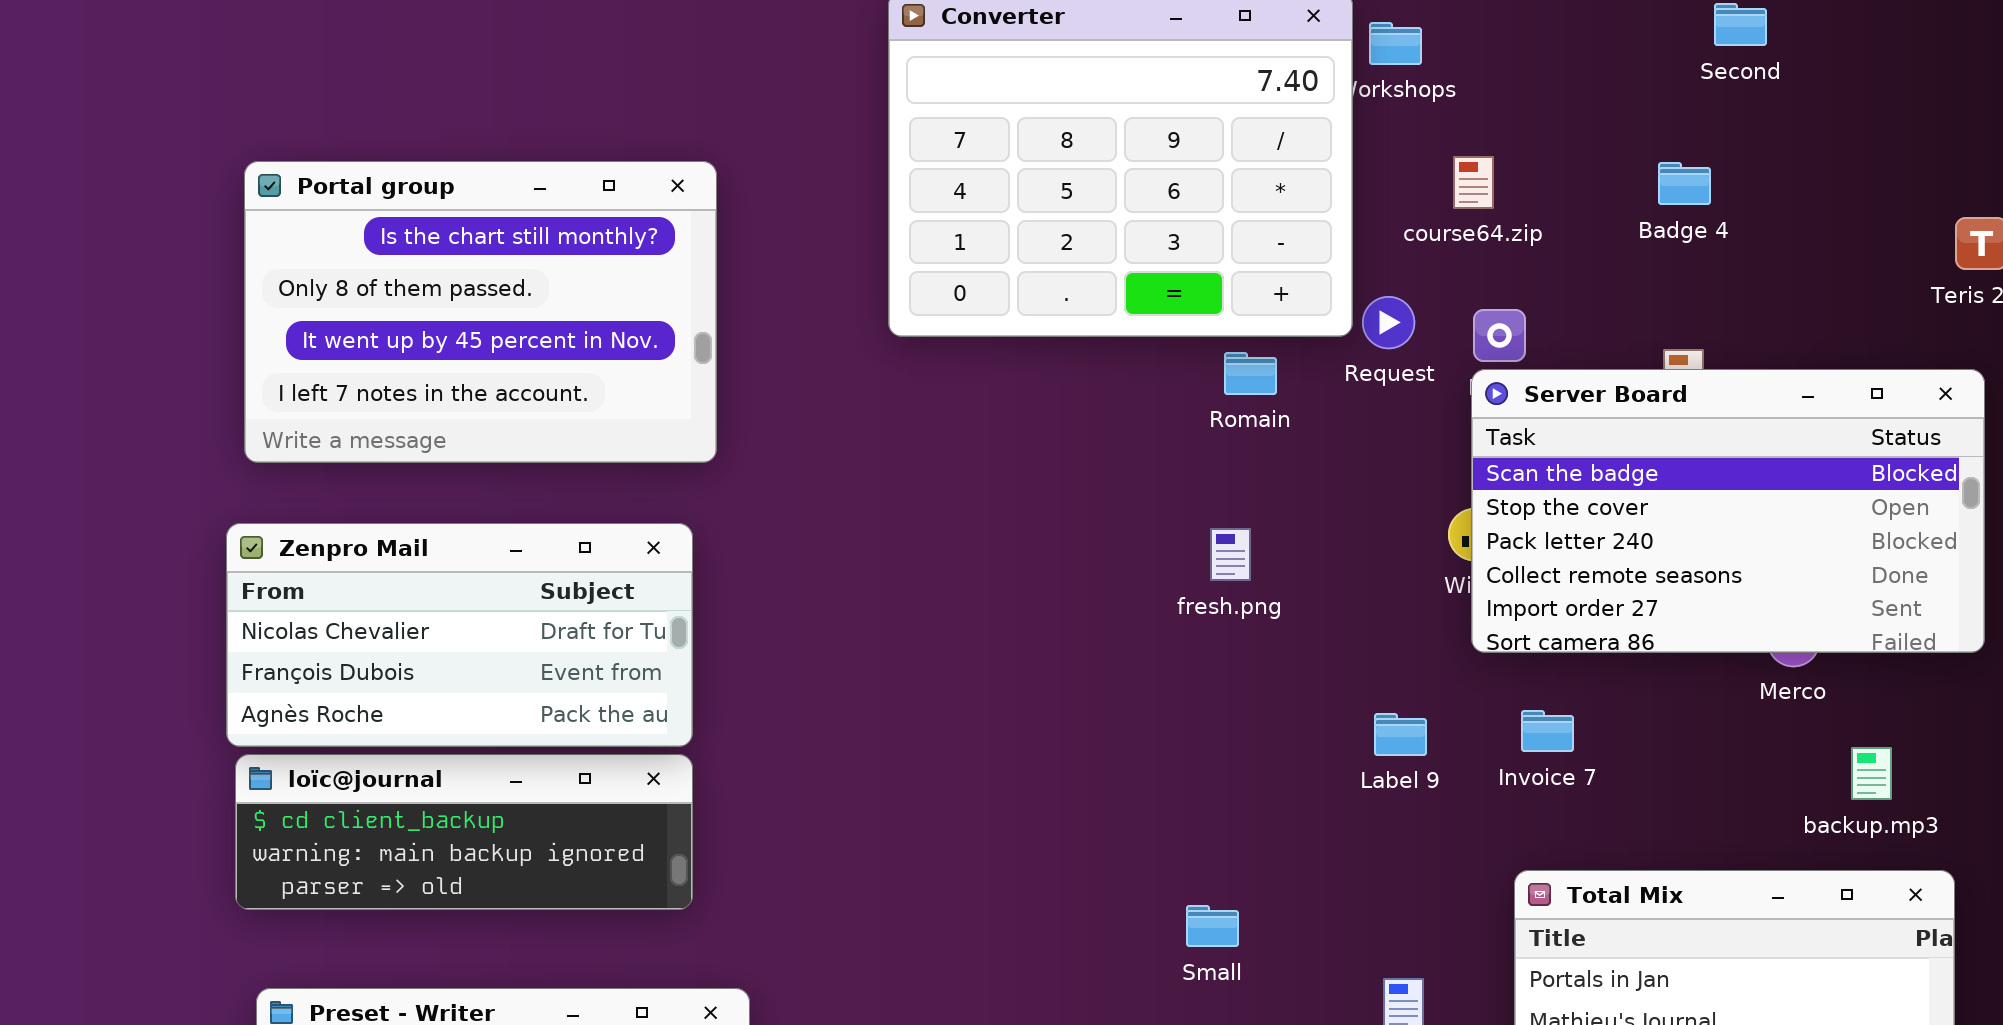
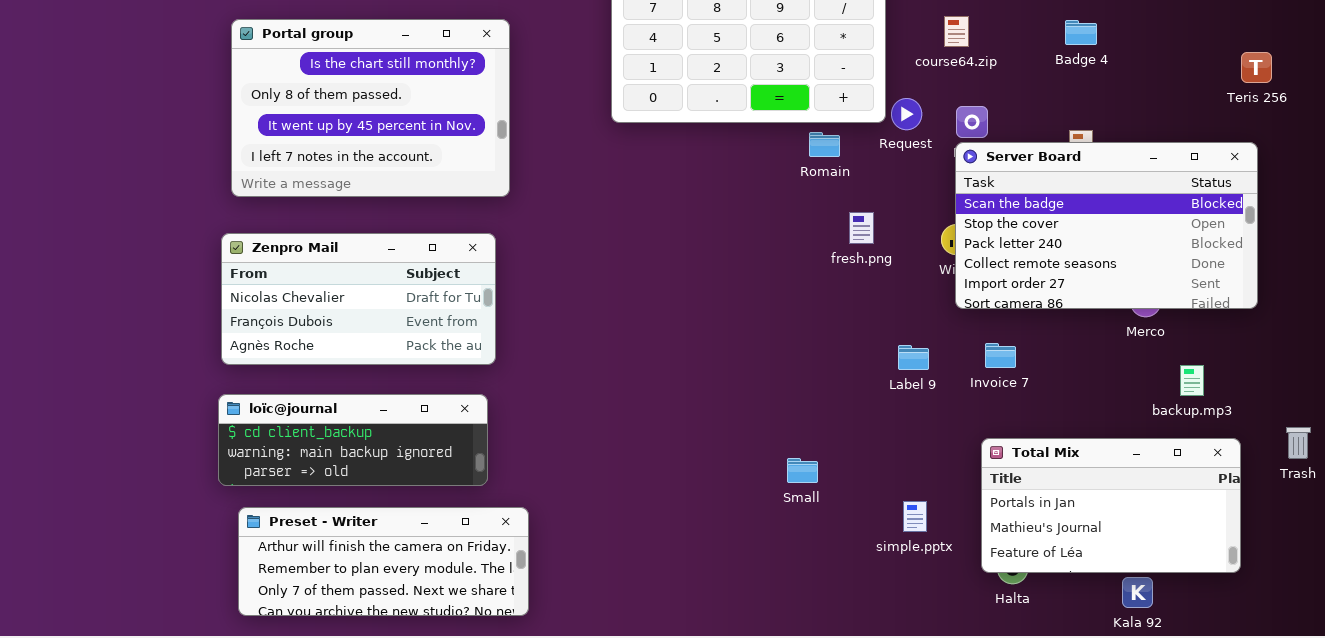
fresh.png: [1210,528,1251,581] -> [849,212,874,244], moved
loïc@journal: [235,754,693,910] -> [218,394,488,486], moved

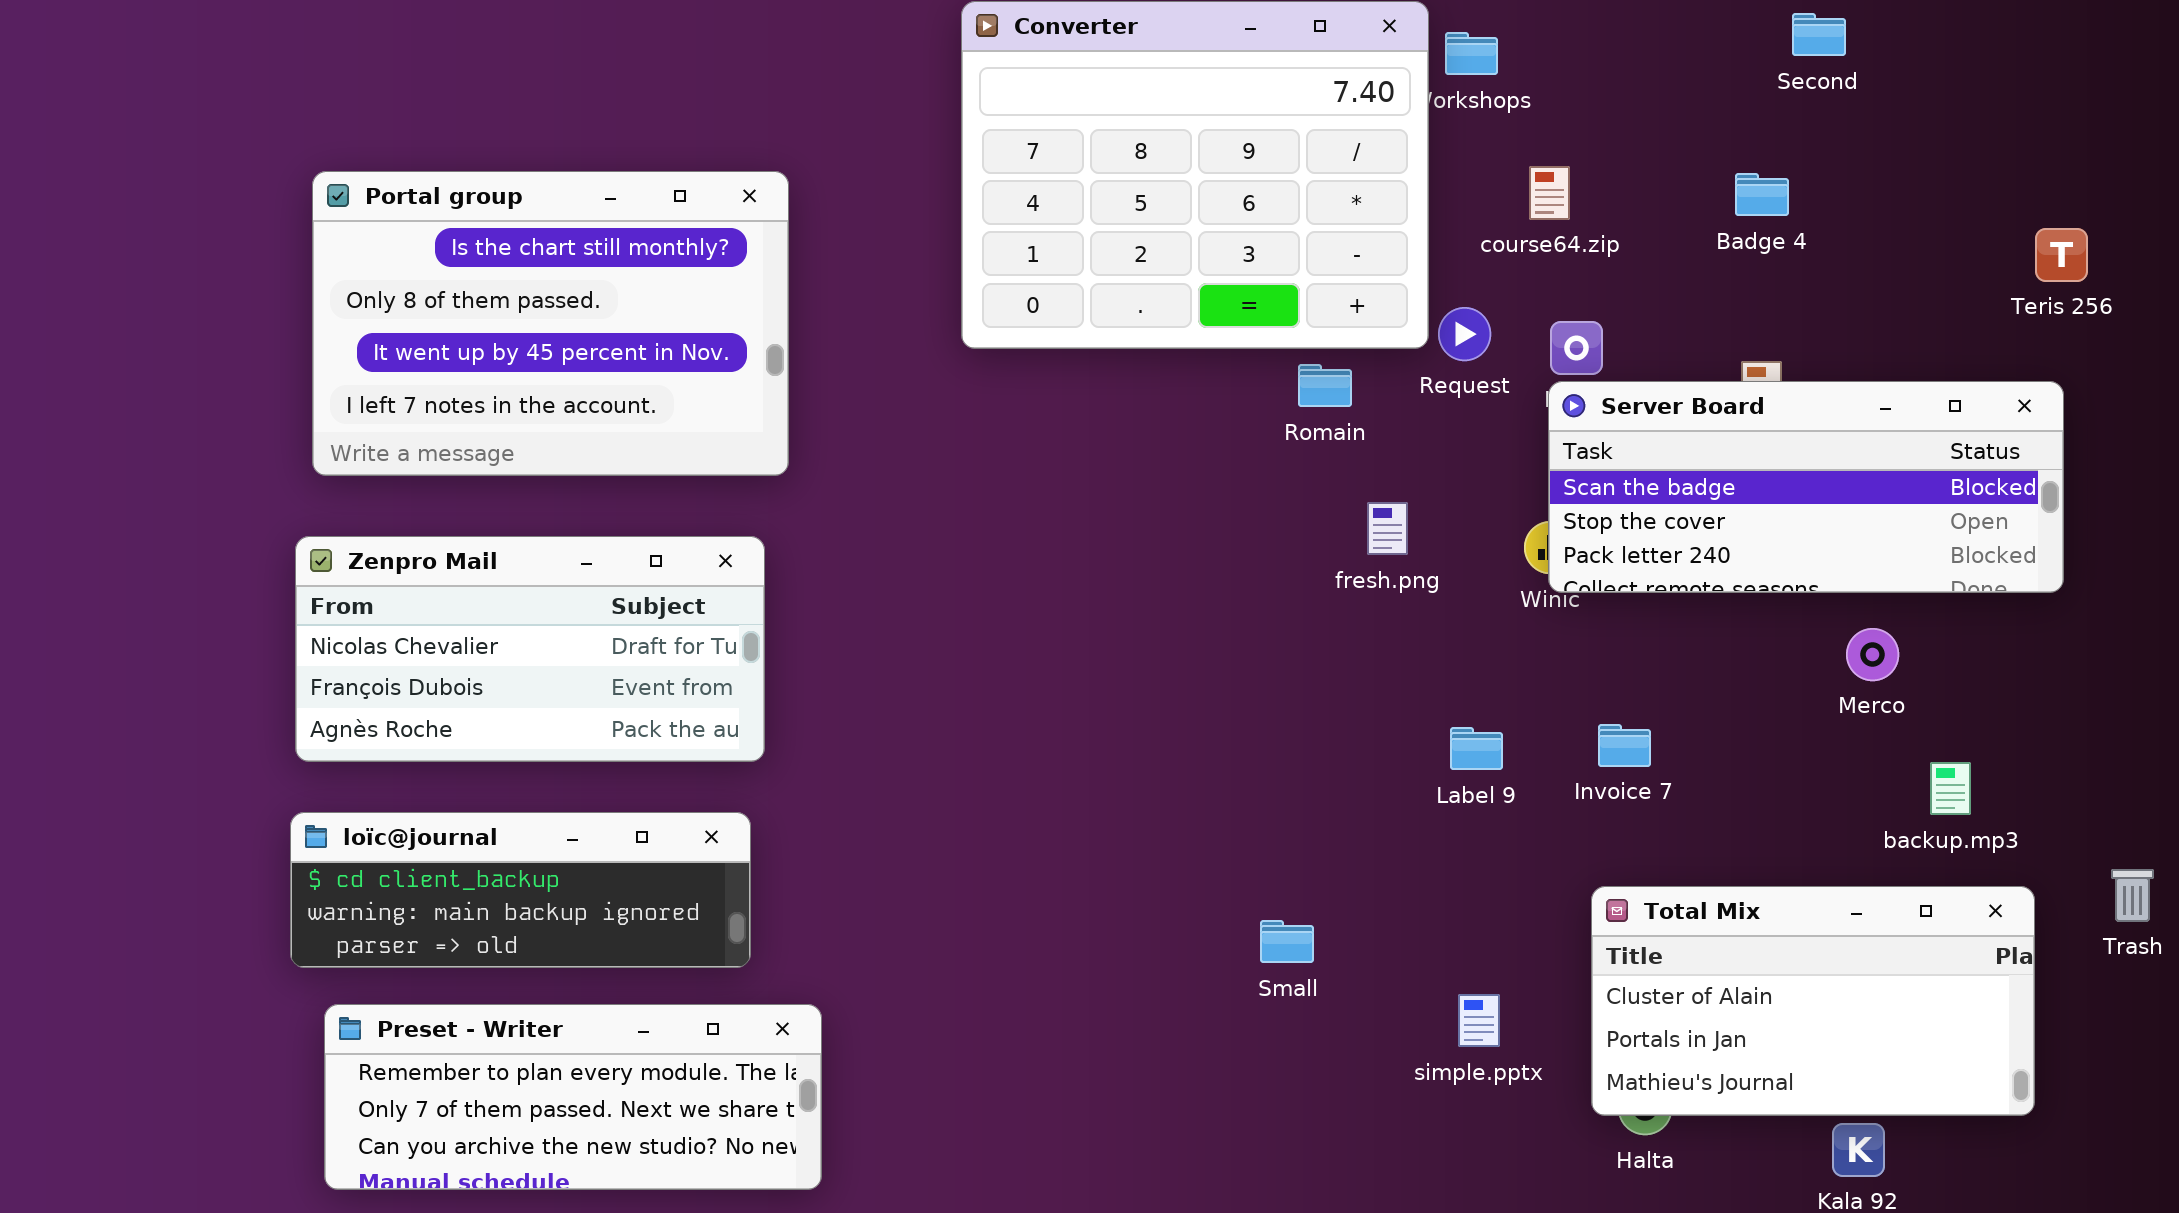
Server Board: [955,142,1258,309] -> [1548,381,2064,593], resized
Total Mix: [981,438,1241,573] -> [1591,886,2035,1116], scrolled up 1 row
Preset - Writer: [238,507,529,616] -> [324,1004,822,1190], scrolled down 1 row

